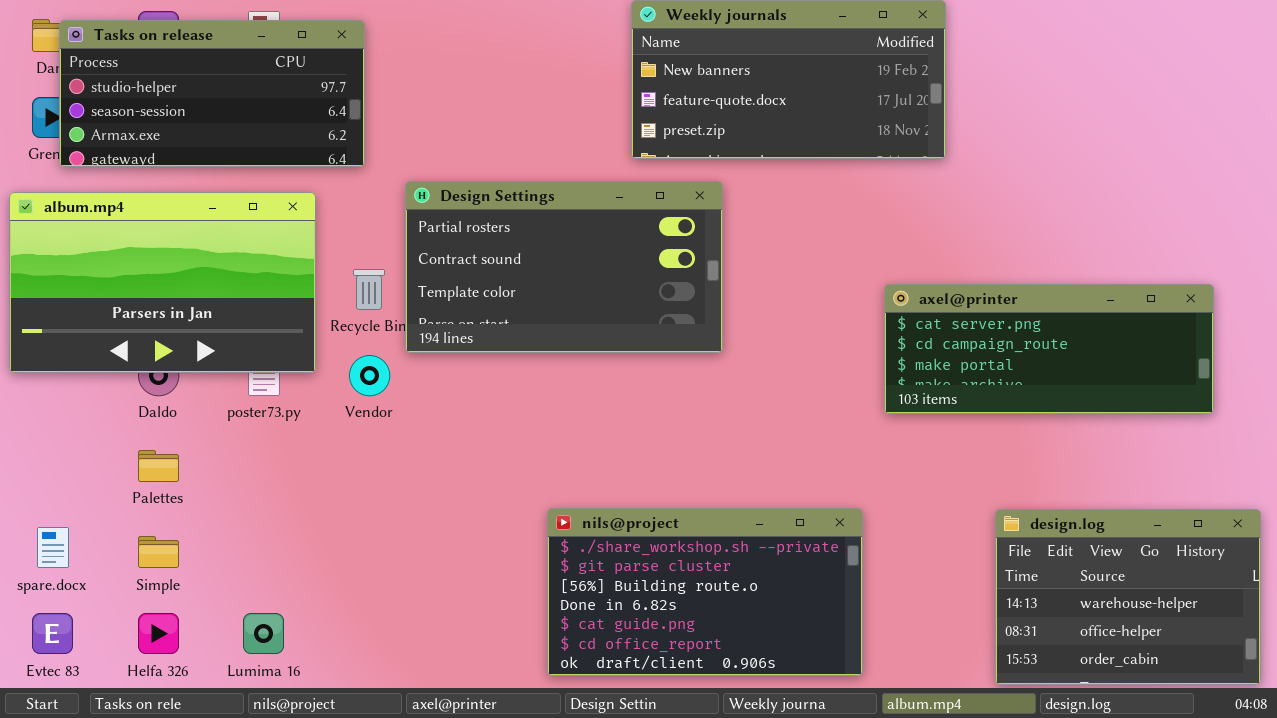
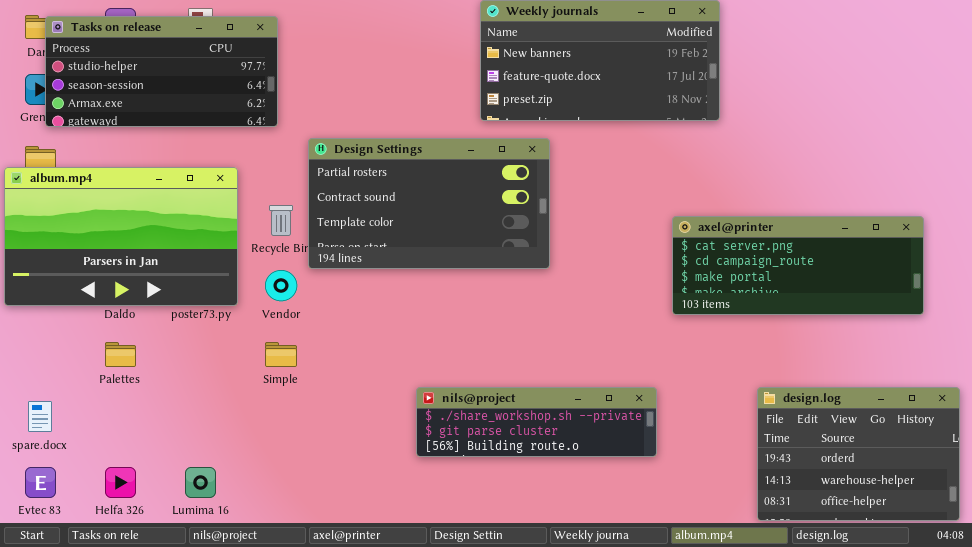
album.mp4: [9,192,316,373] -> [4,167,238,306], moved
nils@project: [547,508,863,676] -> [416,387,657,457], resized
design.log: [995,509,1261,685] -> [757,387,960,521], scrolled up 1 row
Simple: [138,536,179,568] -> [265,342,297,367], moved

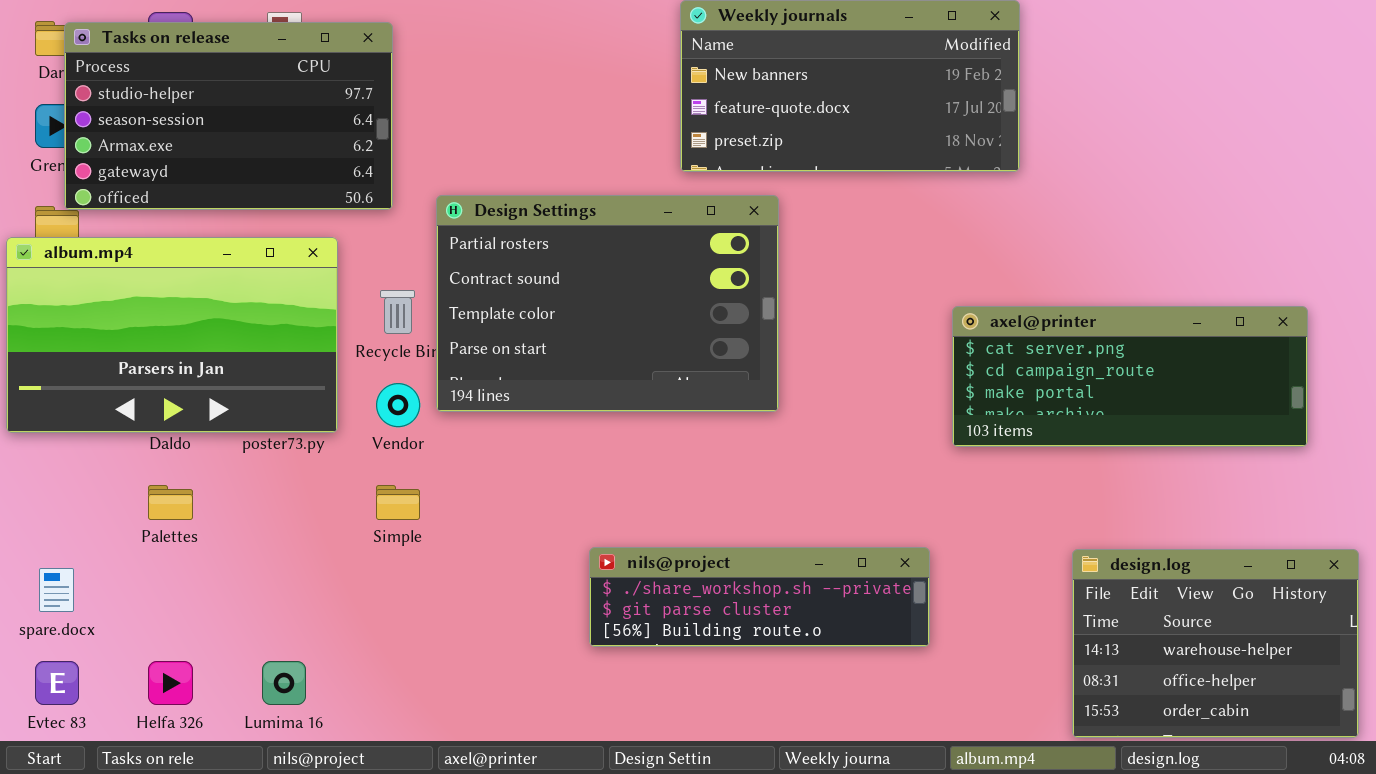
Tasks on release: [45,16,278,127] -> [64,22,393,210], resized
Design Settings: [308,138,550,269] -> [436,195,779,412], resized
design.log: [757,387,960,521] -> [1072,549,1359,738], scrolled down 1 row

